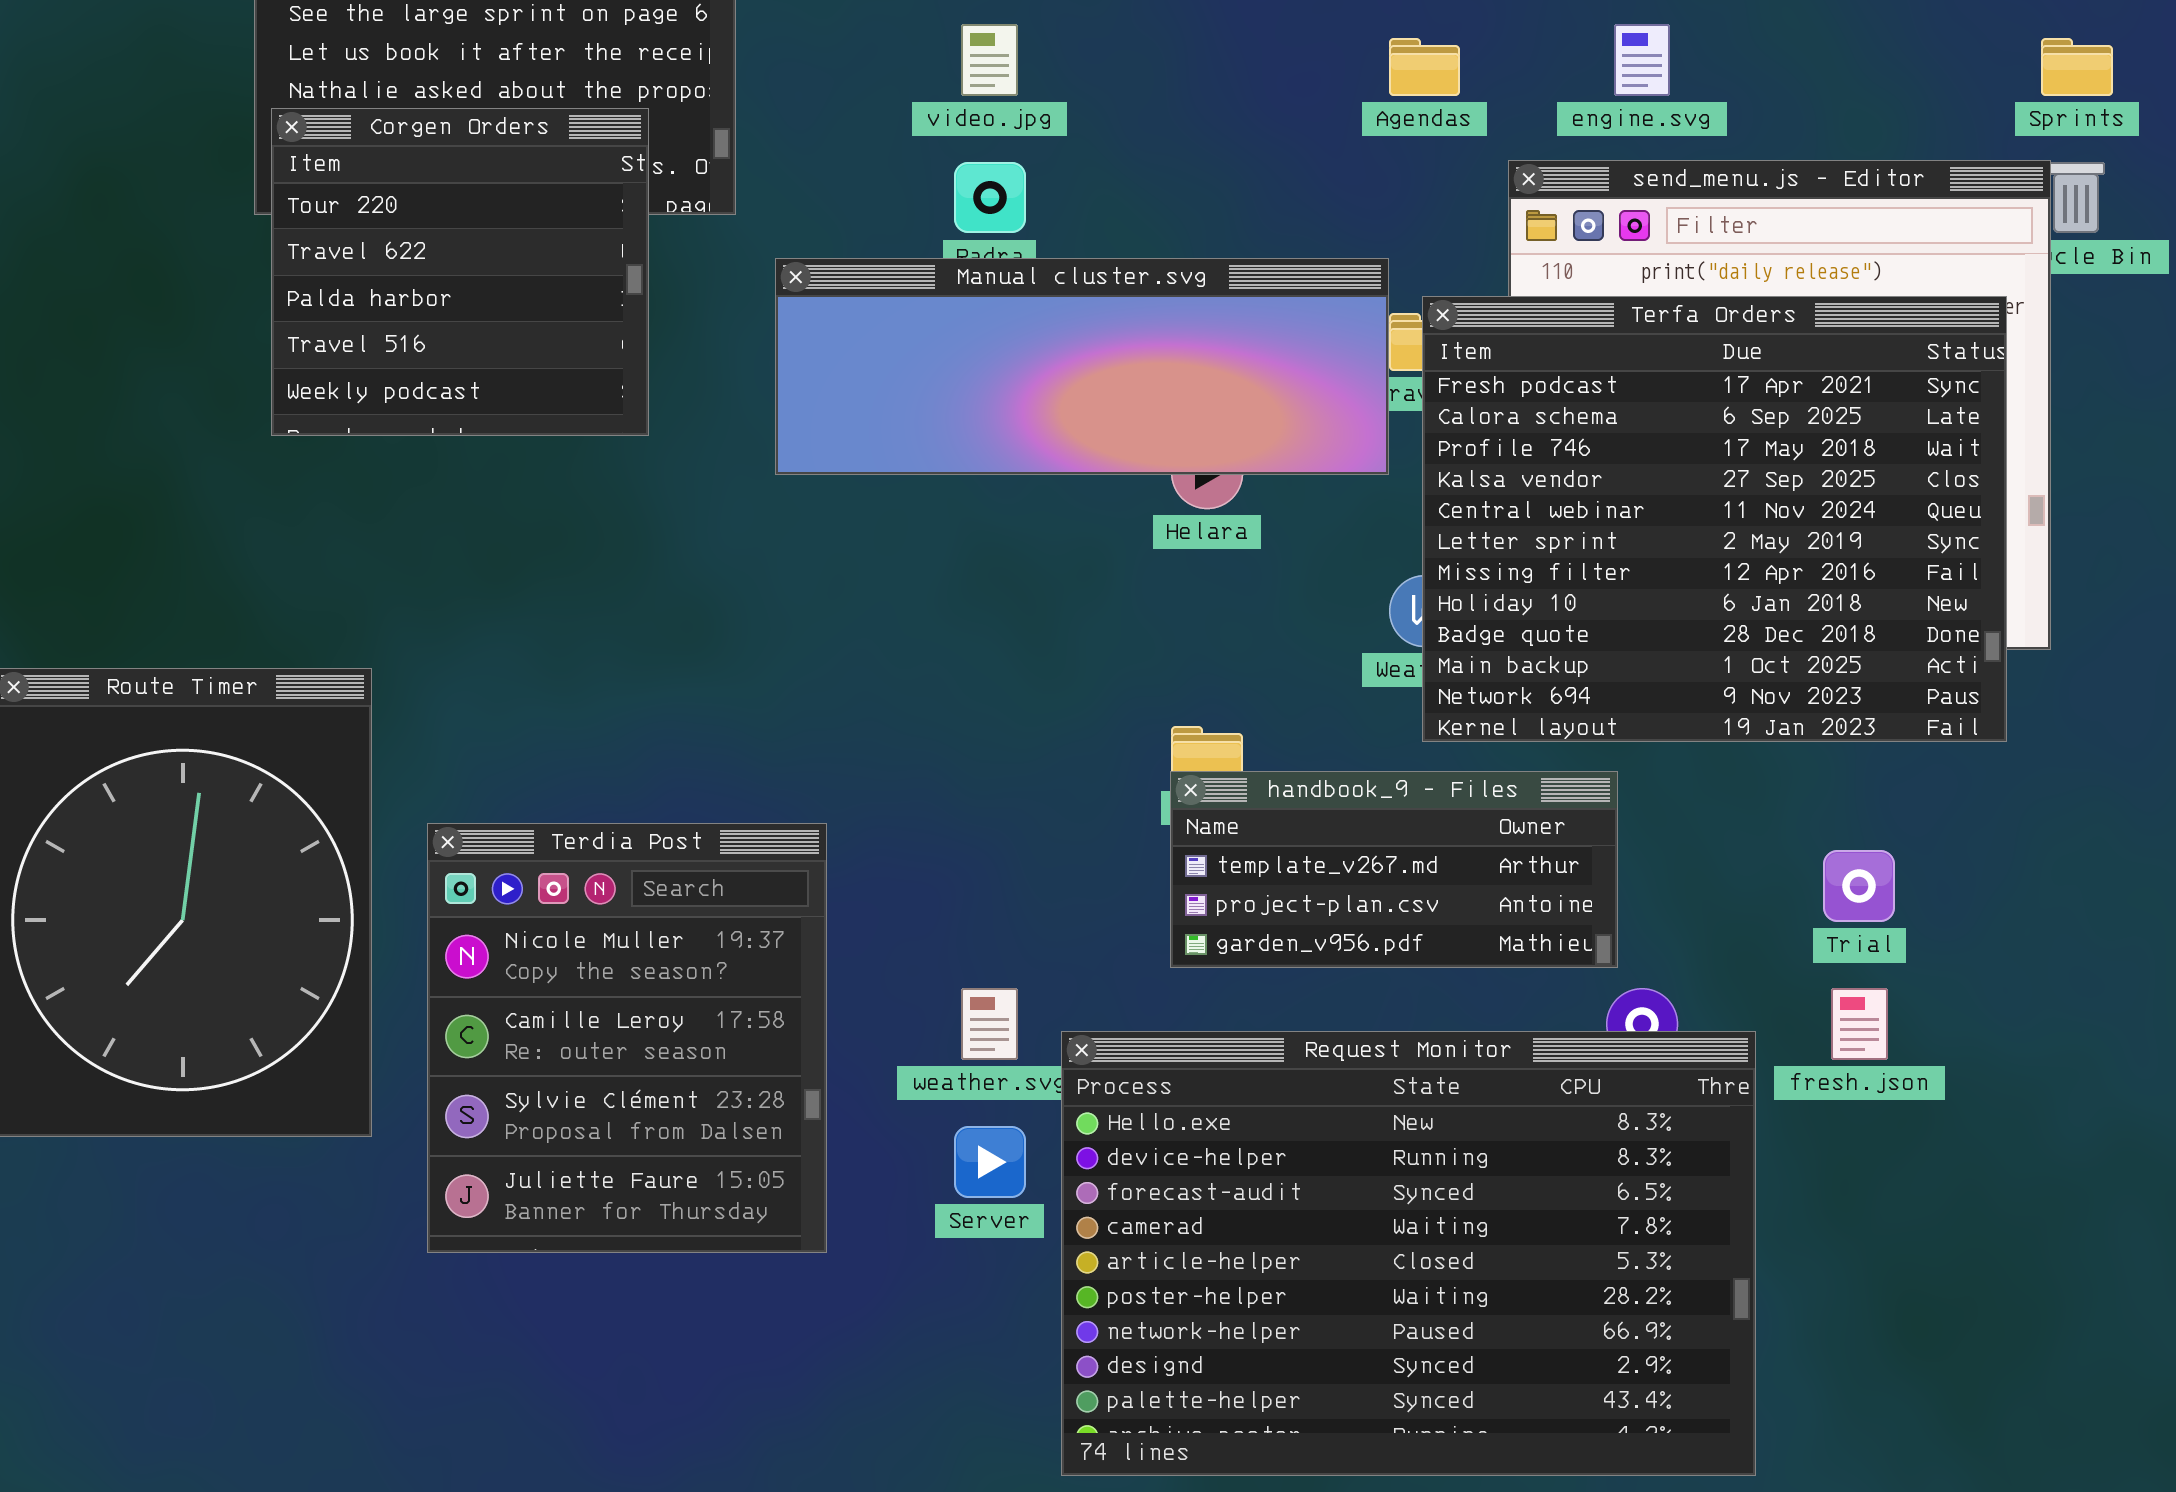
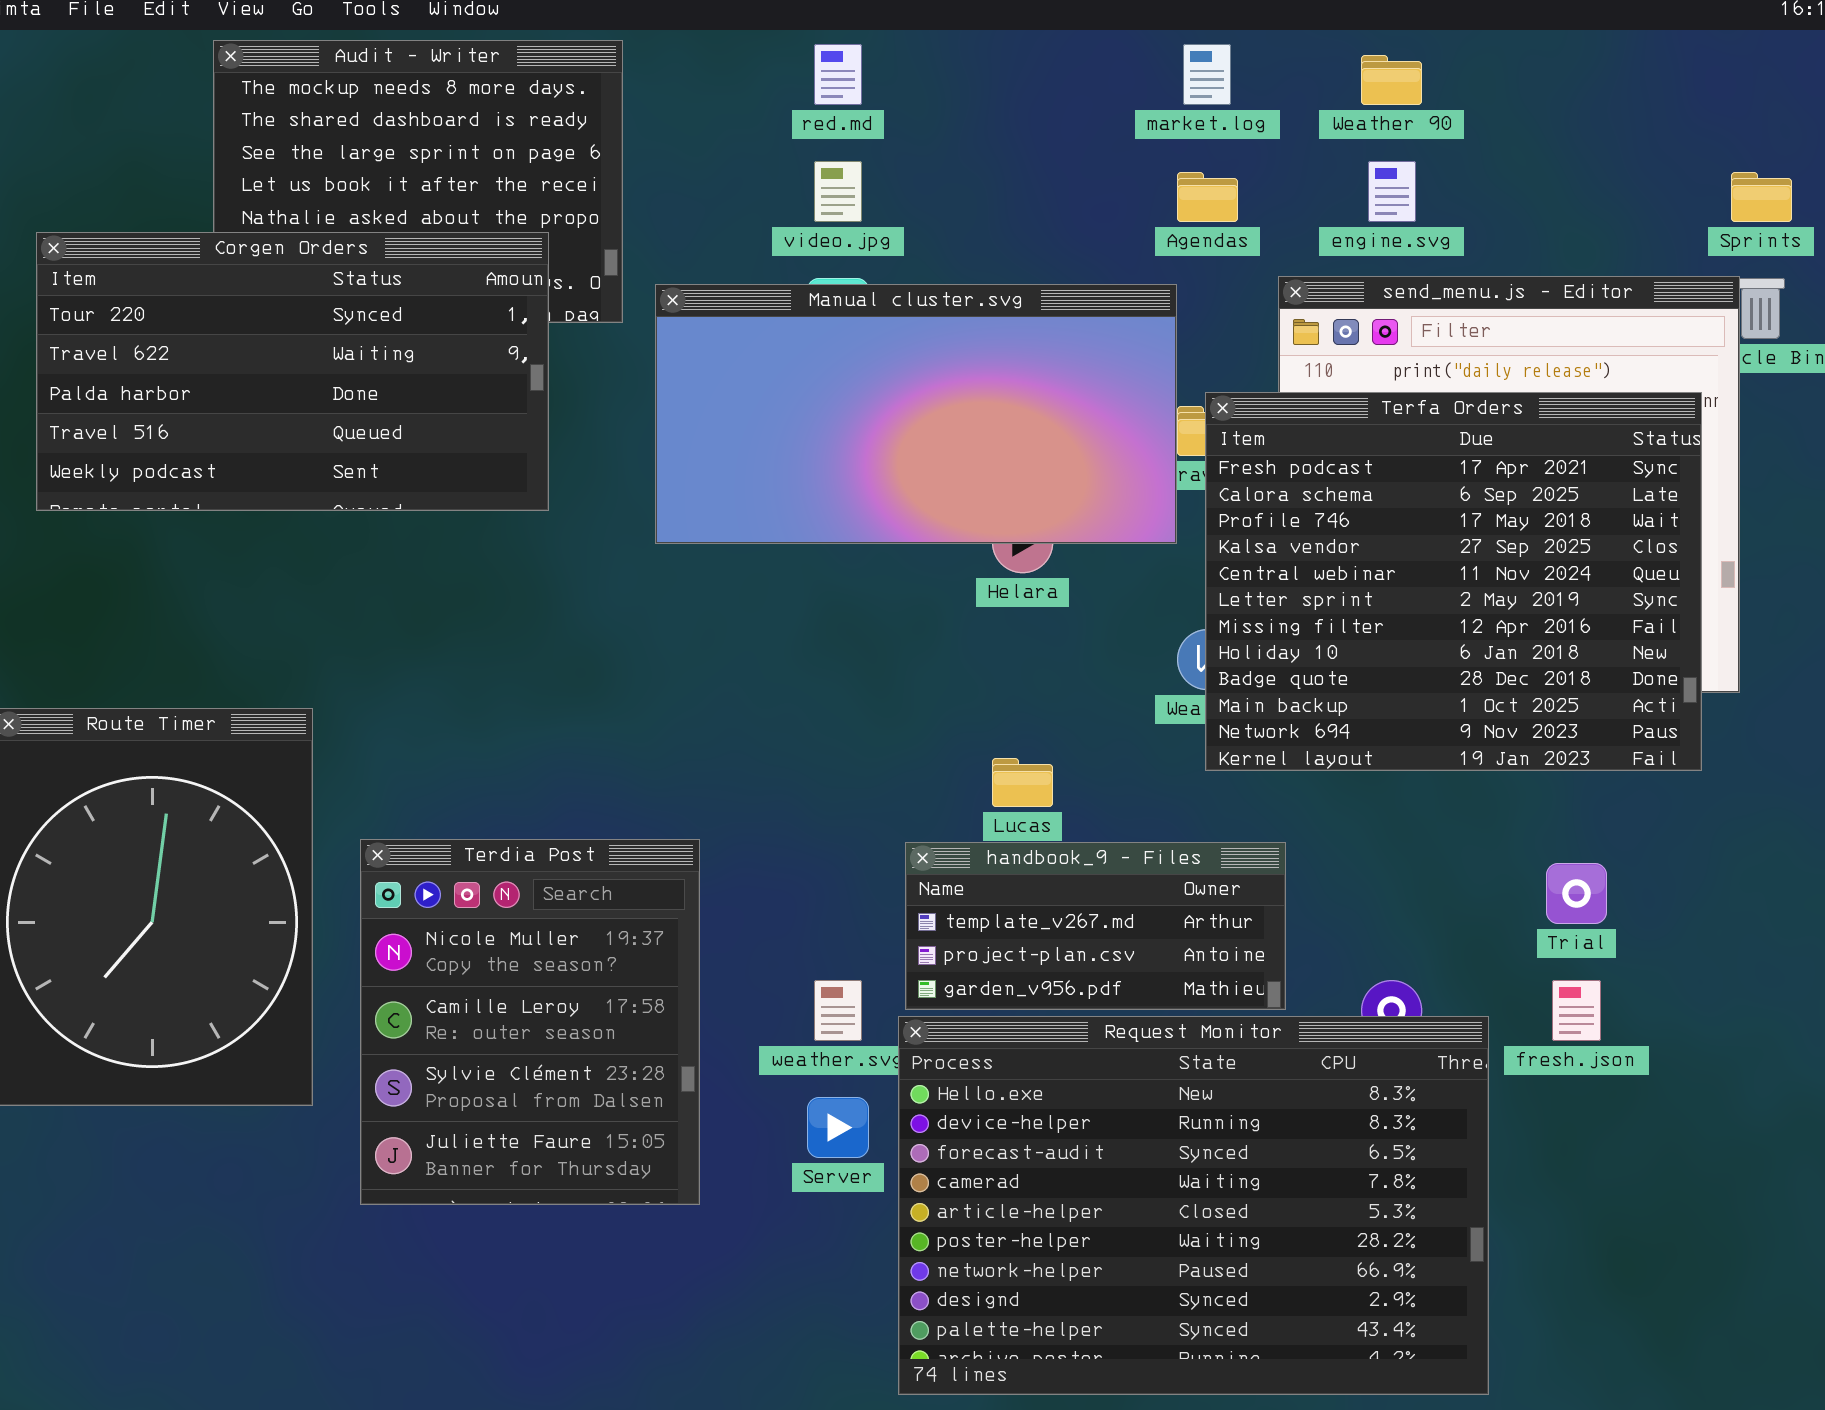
Corgen Orders: [271,108,649,436] -> [36,232,549,511], resized
Manual cluster.svg: [775,258,1389,475] -> [655,284,1177,544], resized
handbook_9 - Files: [1170,771,1618,968] -> [905,842,1286,1010], moved

